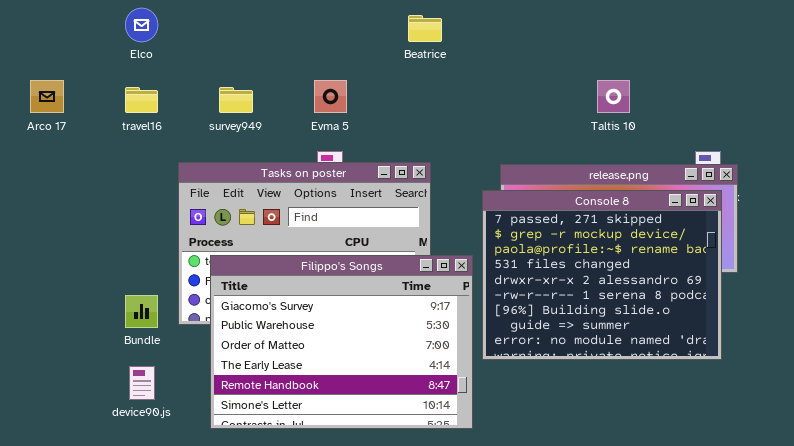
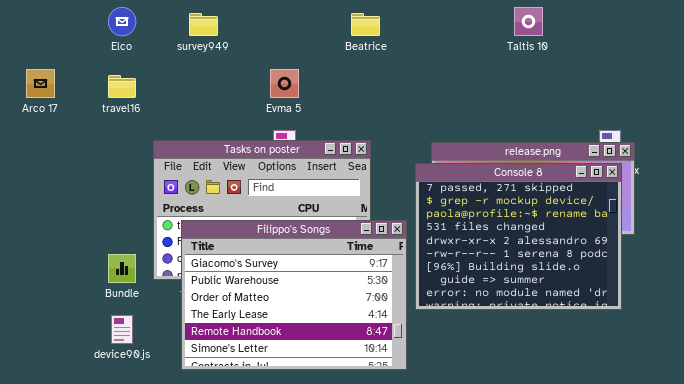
Taltis 10: [597,80,630,113] -> [514,7,543,36], moved
survey949: [219,87,253,113] -> [189,13,218,36], moved

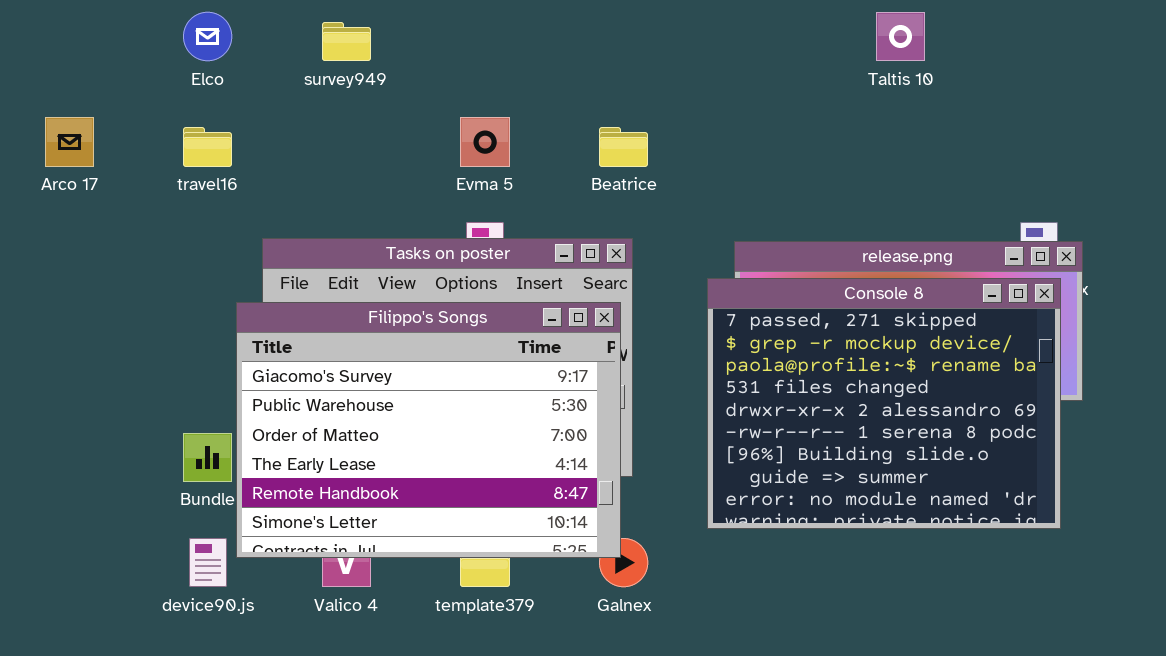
Beatrice: [351,13,380,36] -> [599,127,648,167], moved
Filippo's Songs: [181,220,407,370] -> [236,302,621,558], moved

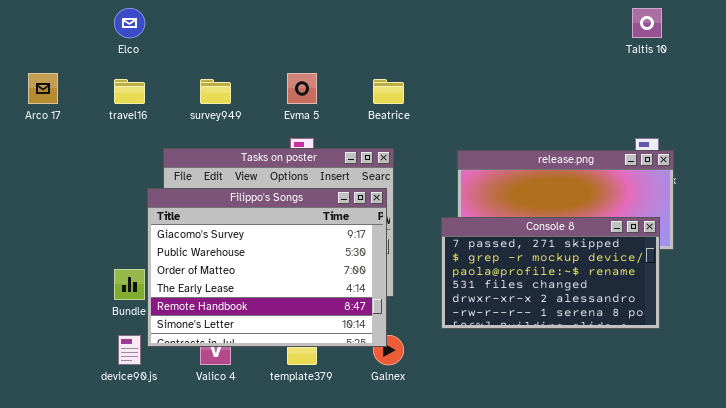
Taltis 10: [876,12,925,61] -> [632,8,662,38], moved
survey949: [322,22,371,61] -> [200,79,231,104], moved
Console 8: [707,278,1061,529] -> [441,217,660,329], resized

